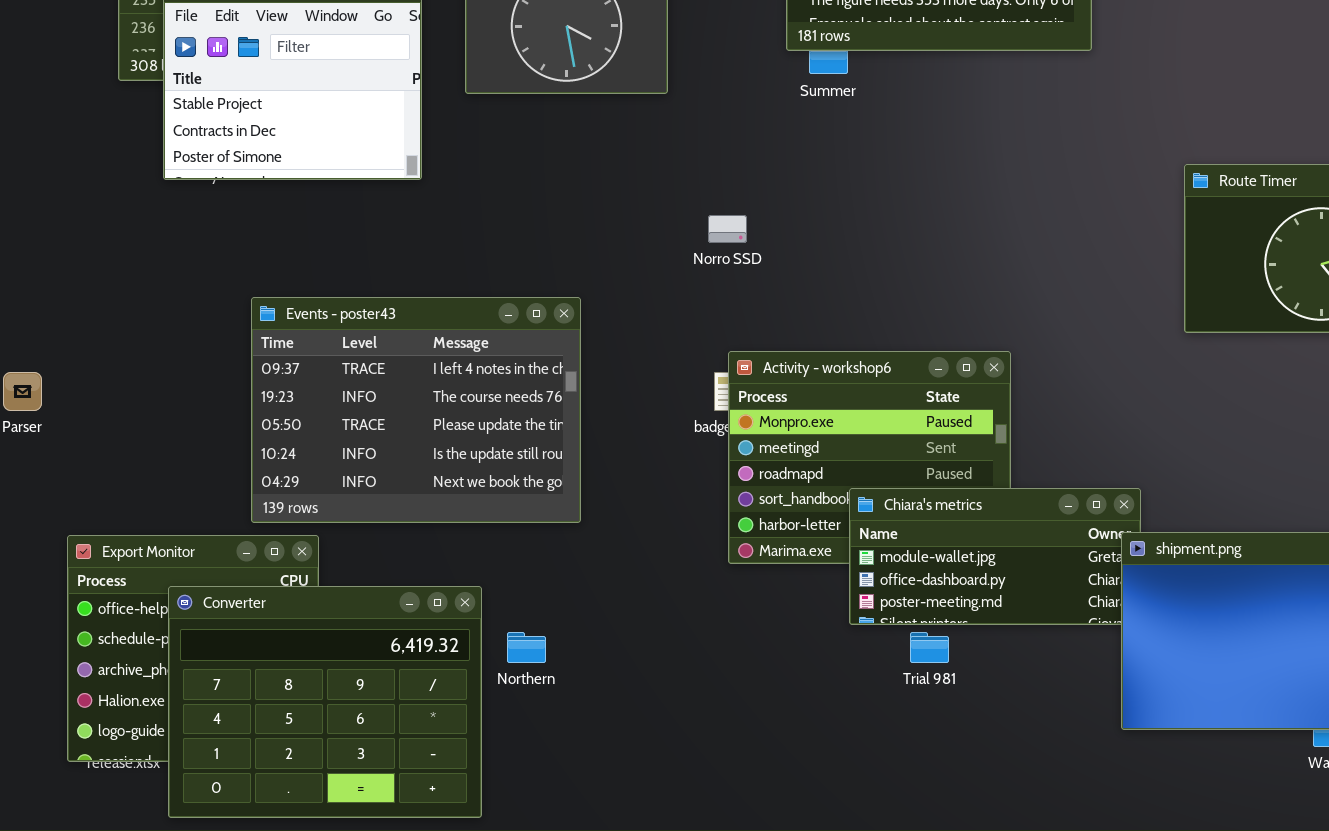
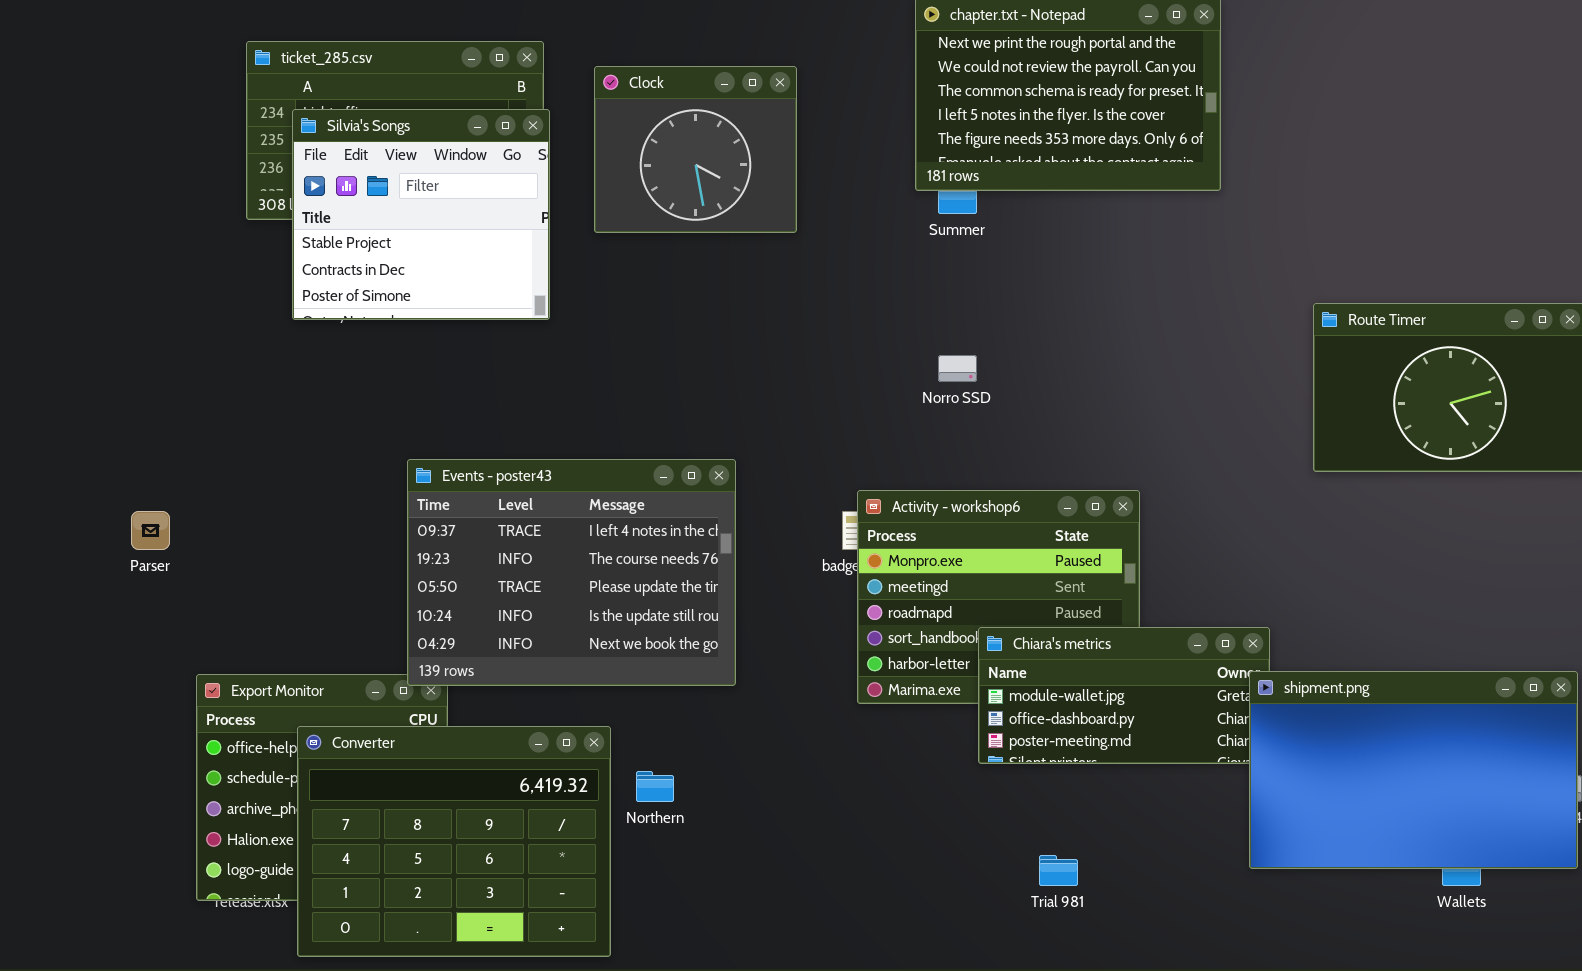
Norro SSD: [708,215,747,243] -> [938,355,977,382], moved
Events - poster43: [251,297,581,523] -> [407,459,736,686], moved
Trial 981: [910,632,949,663] -> [1039,855,1078,886], moved

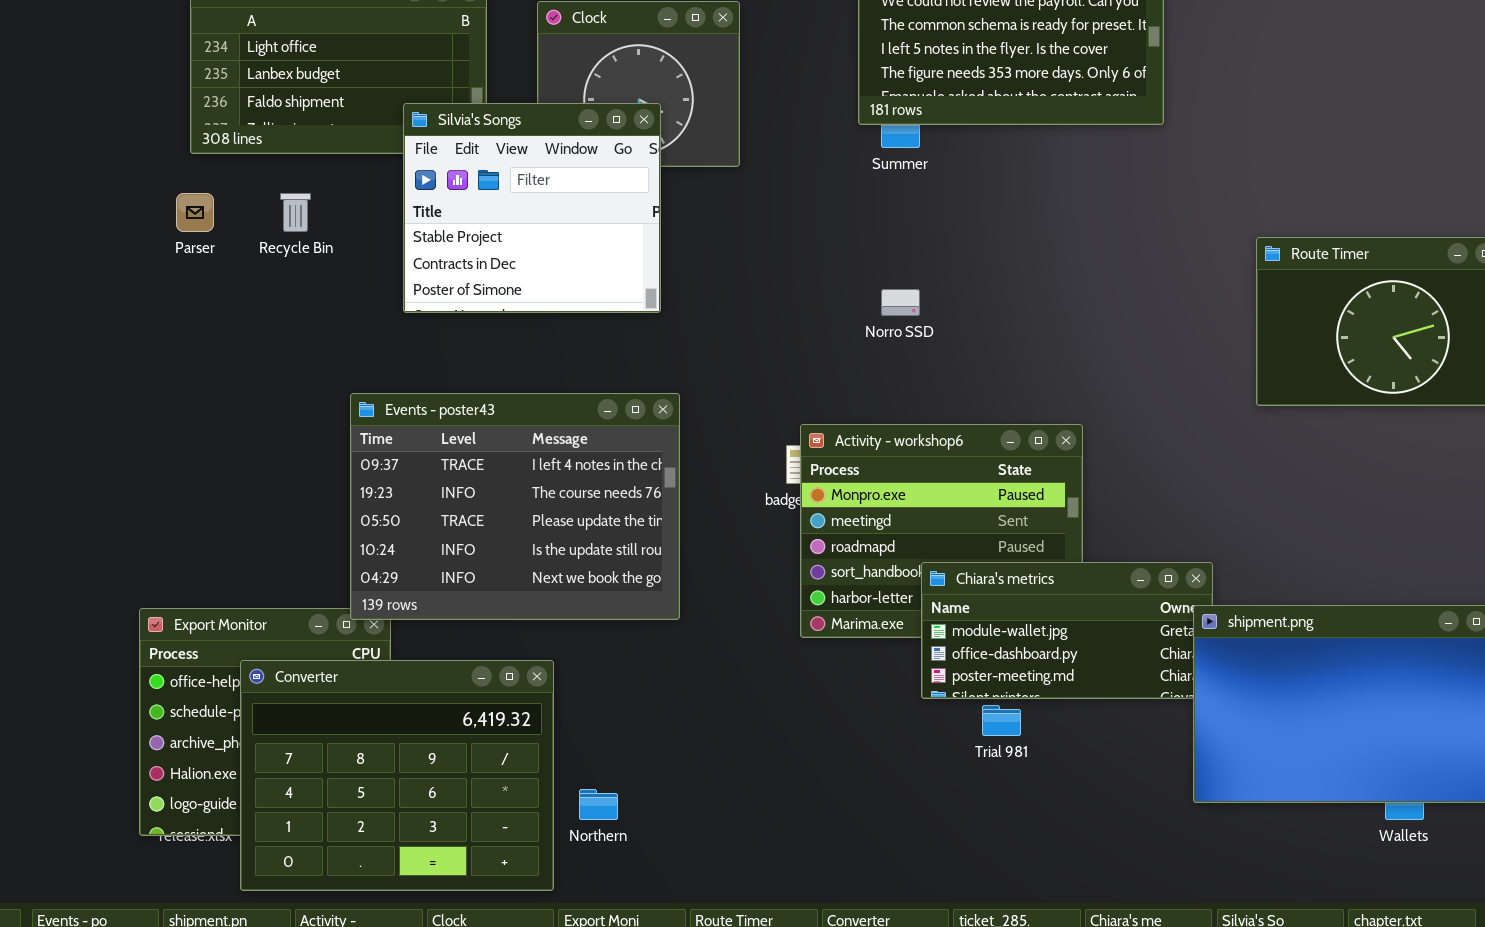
Silvia's Songs: [292,109,550,320] -> [403,103,661,313], moved
Parser: [131,511,170,550] -> [176,193,214,232], moved
Northern: [636,771,674,802] -> [579,789,618,820], moved
Trial 981: [1039,855,1078,886] -> [982,705,1021,736], moved

